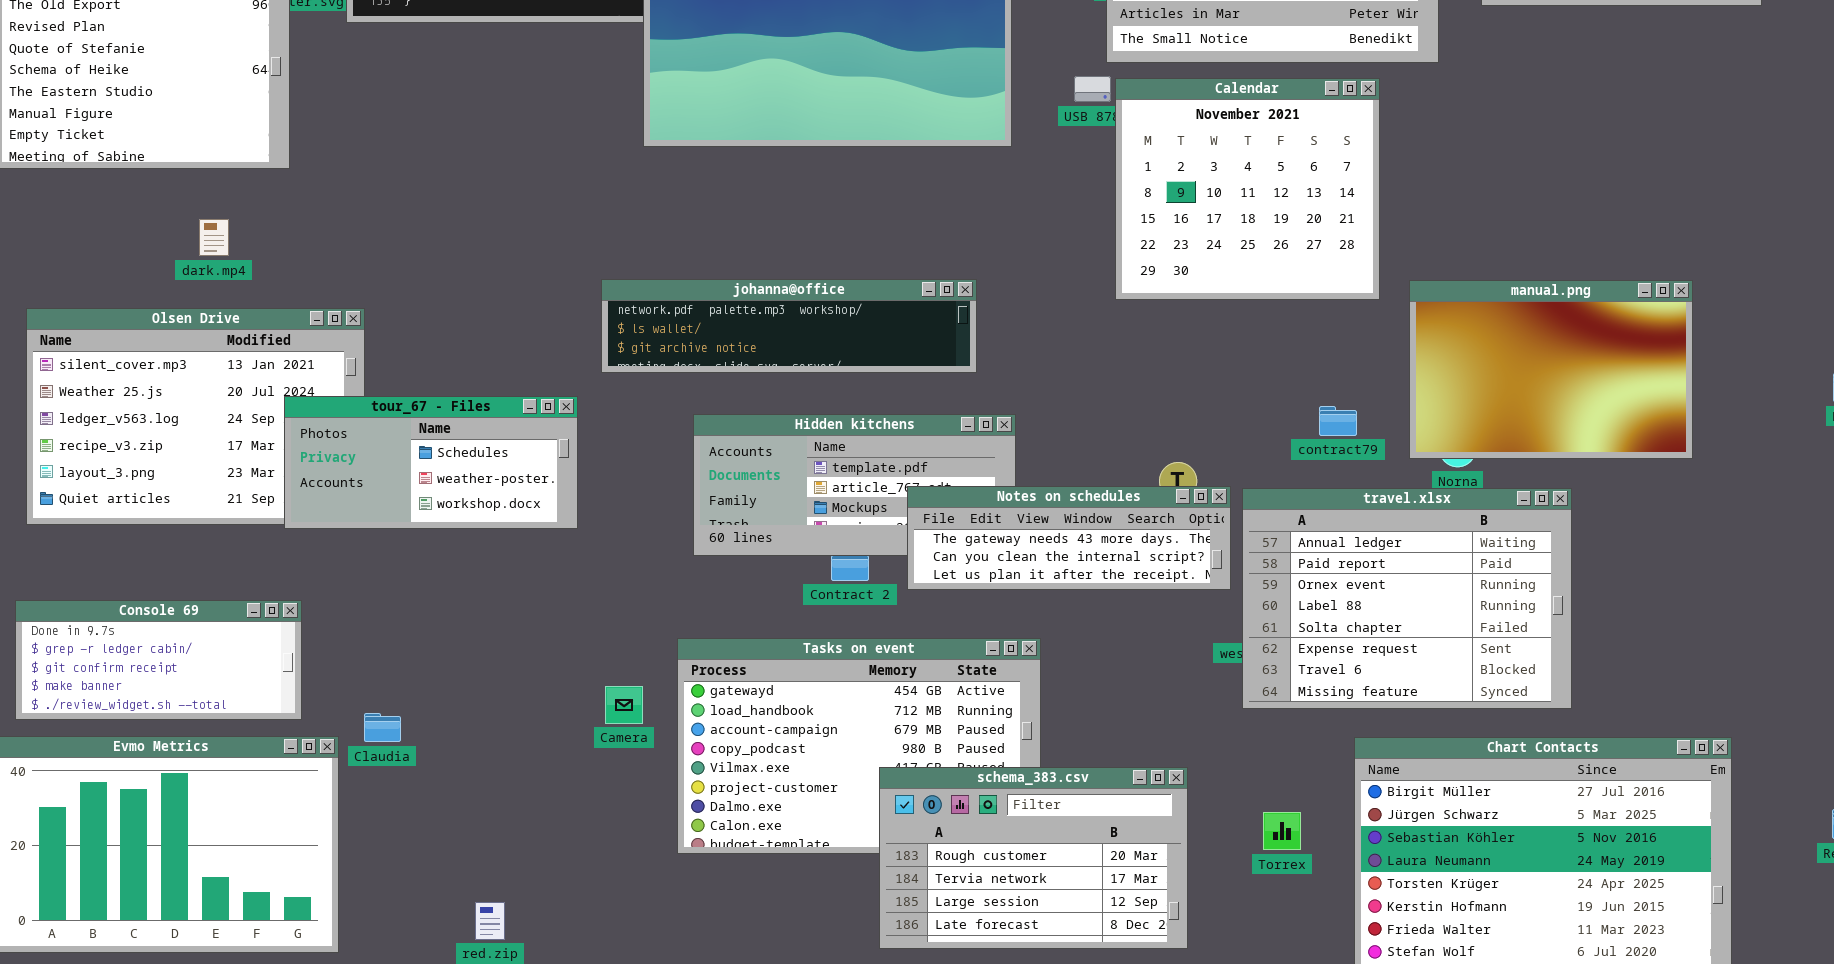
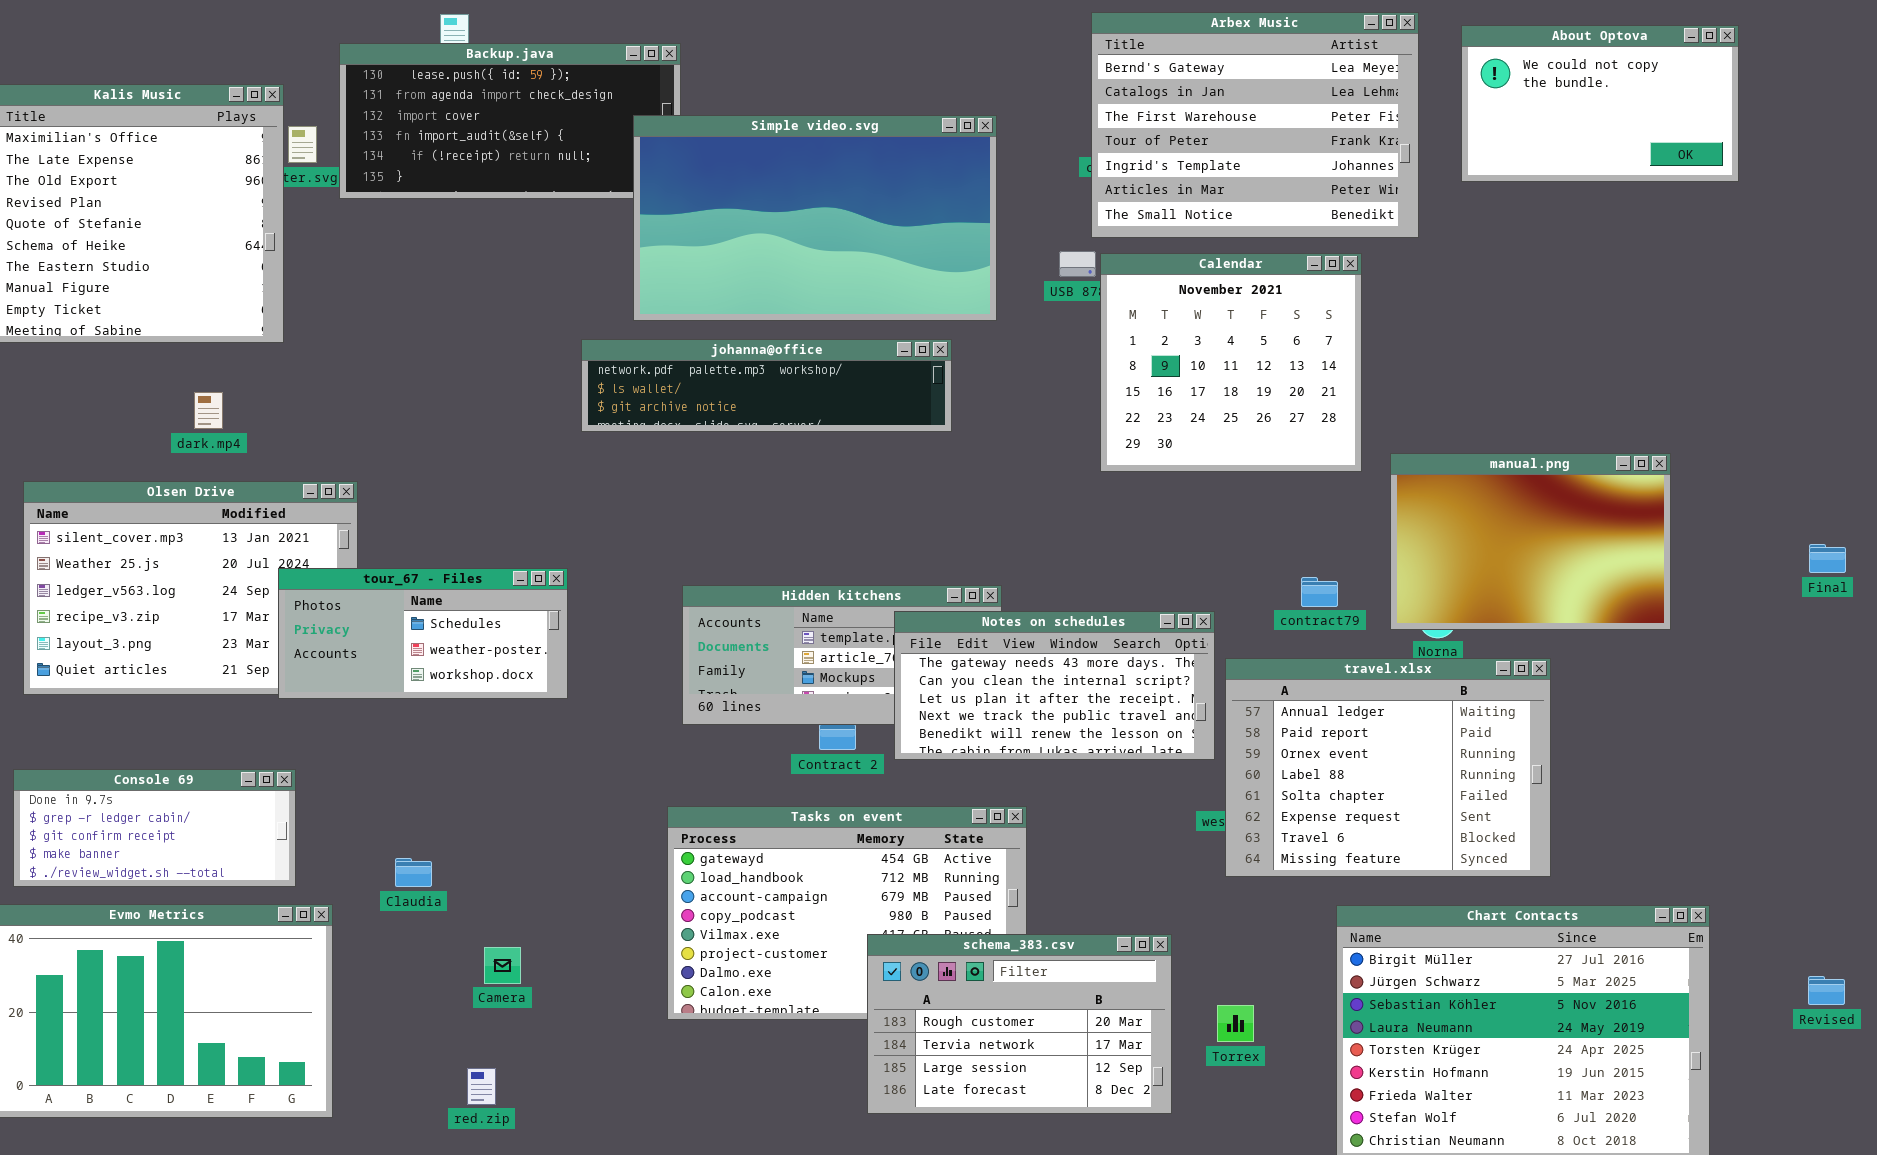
johanna@office: [601,279,977,373] -> [581,339,952,432], moved
Notes on schedules: [907,486,1231,590] -> [894,611,1215,760], resized
Camera: [605,686,643,724] -> [484,947,521,984], moved
Claudia: [364,713,401,742] -> [395,858,432,887], moved
Torrex: [1263,812,1301,850] -> [1217,1005,1254,1042], moved

